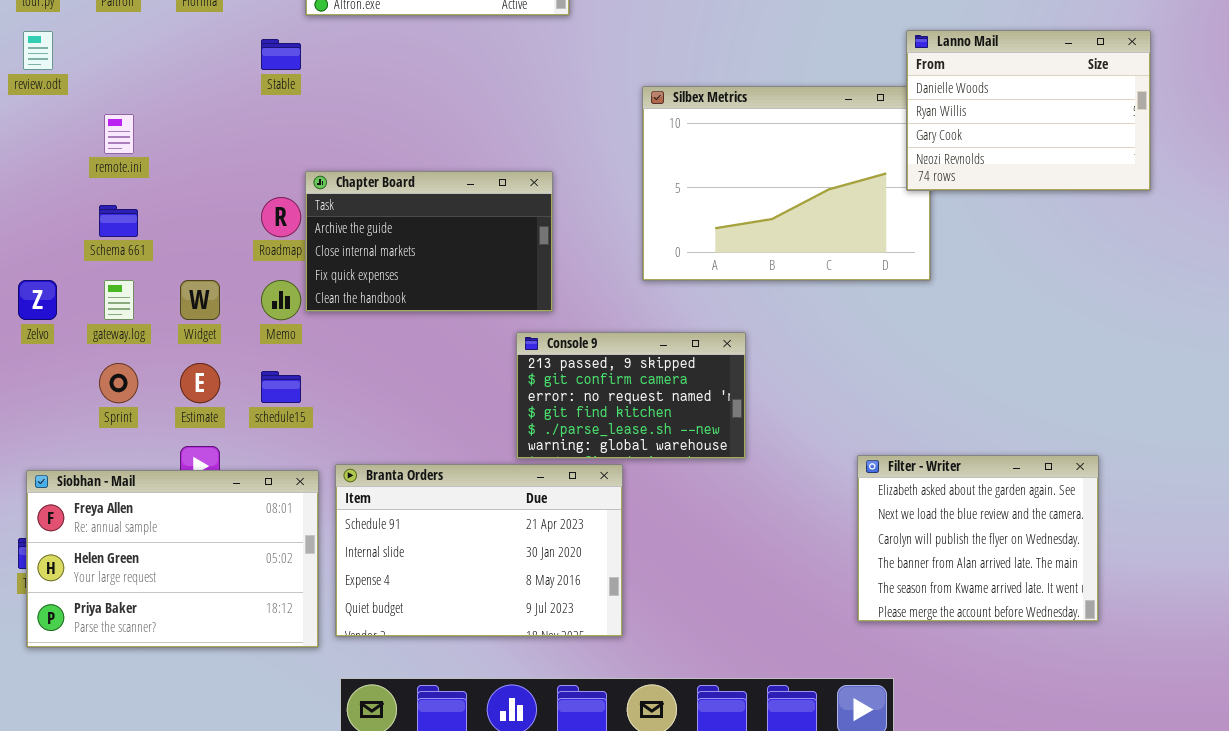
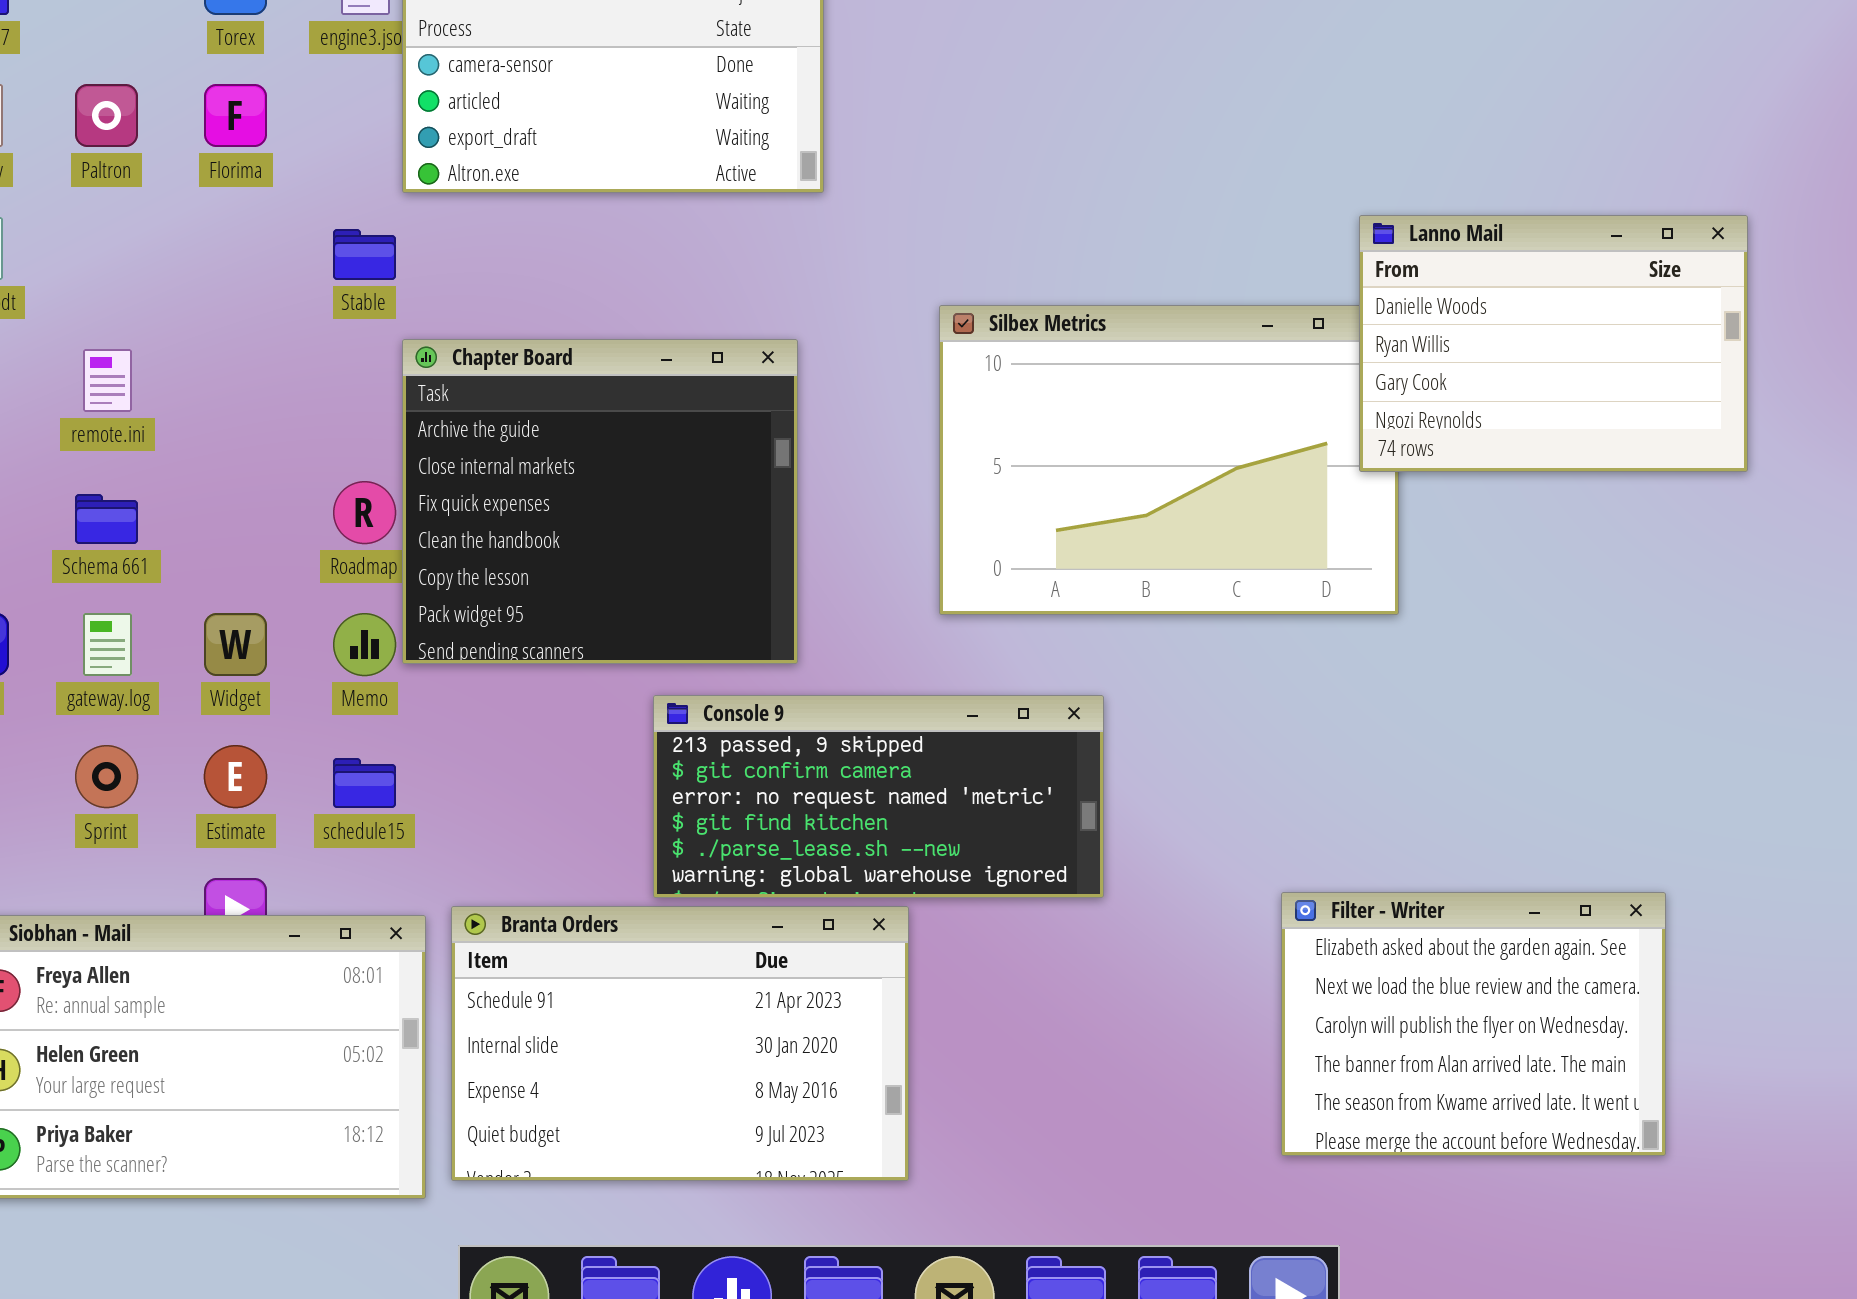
Chapter Board: [305,171,553,312] -> [402,339,798,664], resized
Console 9: [516,332,746,459] -> [653,695,1104,898], resized

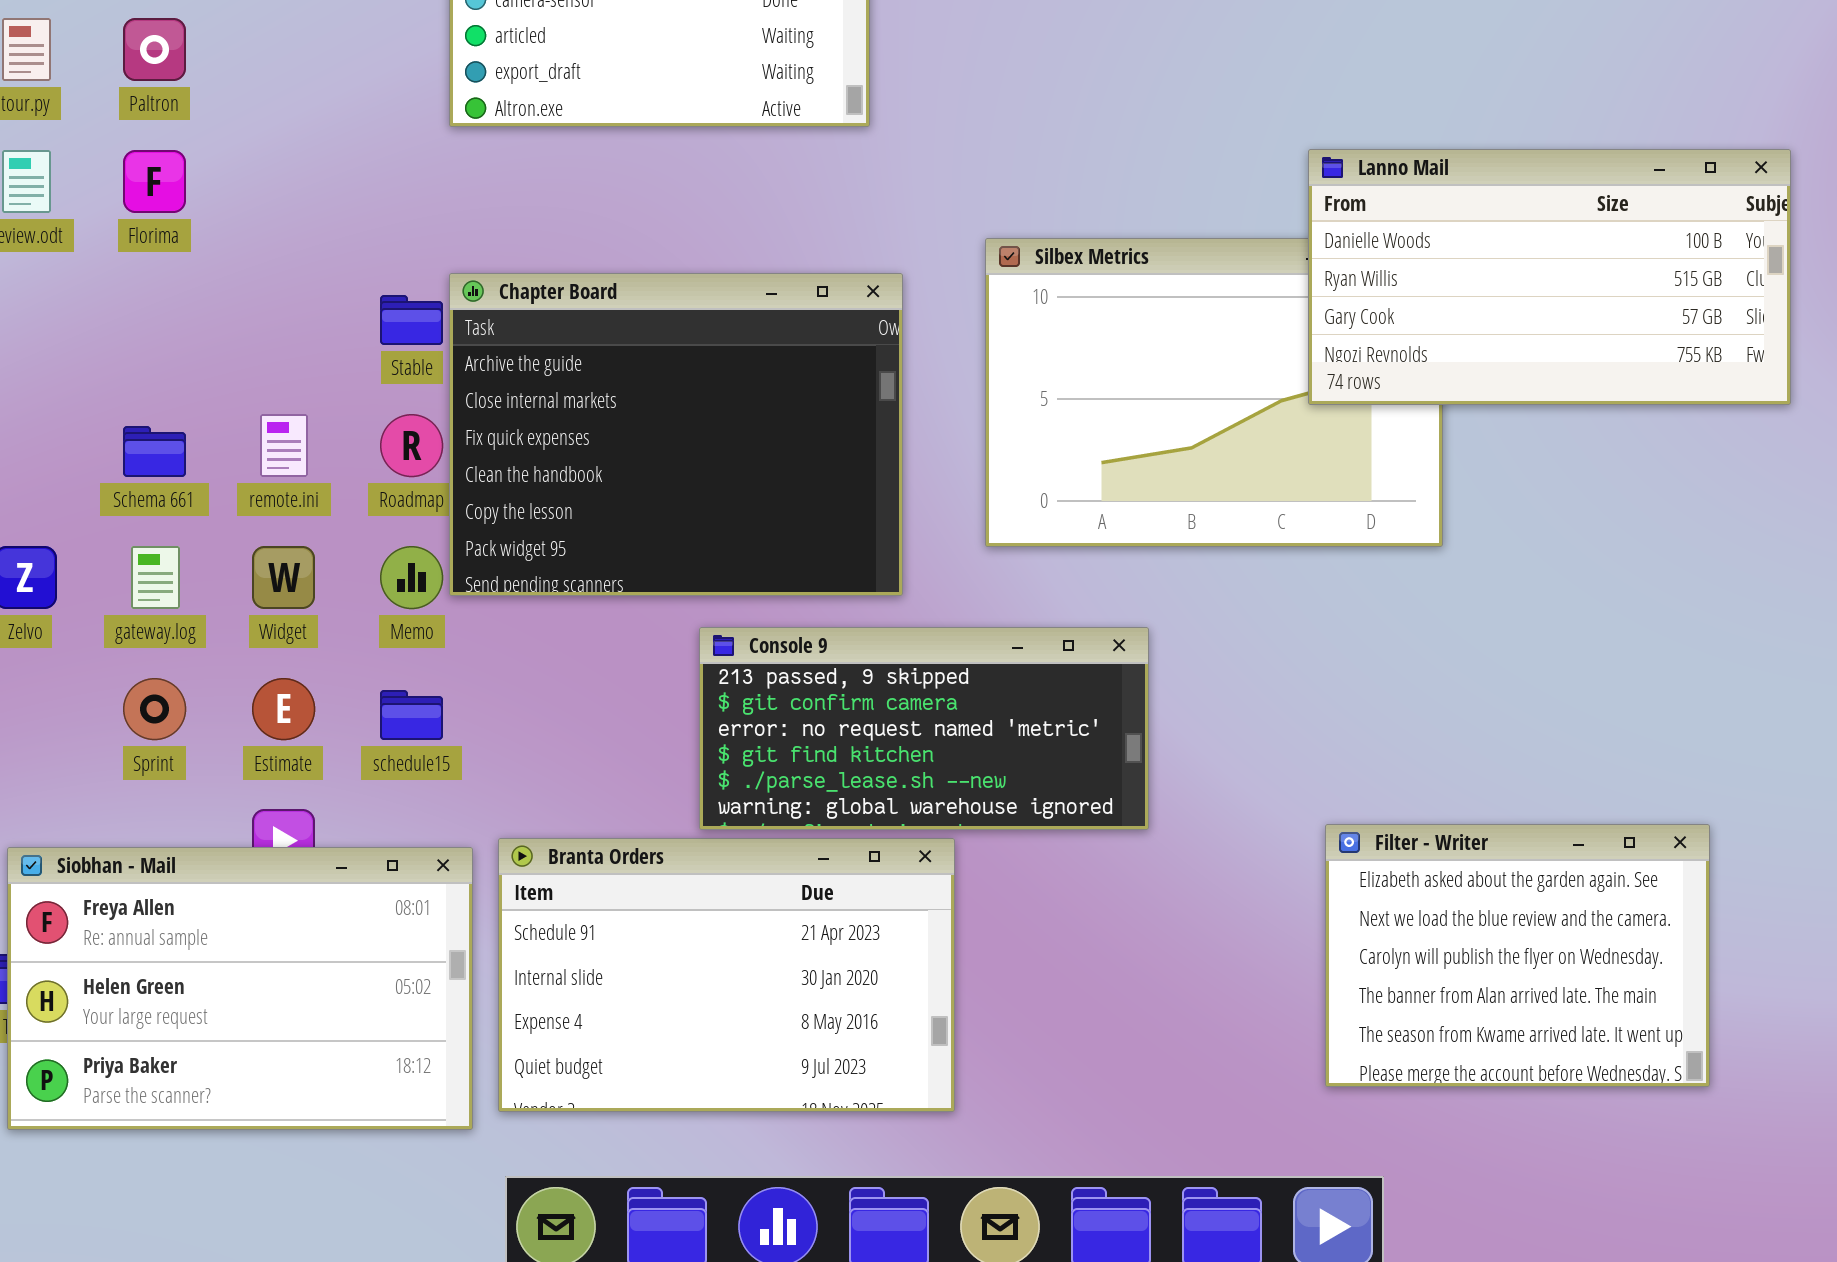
Florima: [204,84,267,147] -> [123,150,186,213], moved
Lanno Mail: [1359,215,1748,472] -> [1308,149,1791,405], resized
Stable: [333,229,396,280] -> [380,295,443,345], moved
Chapter Board: [402,339,798,664] -> [449,273,903,596], resized
remote.ini: [83,349,132,412] -> [260,414,308,477], moved

